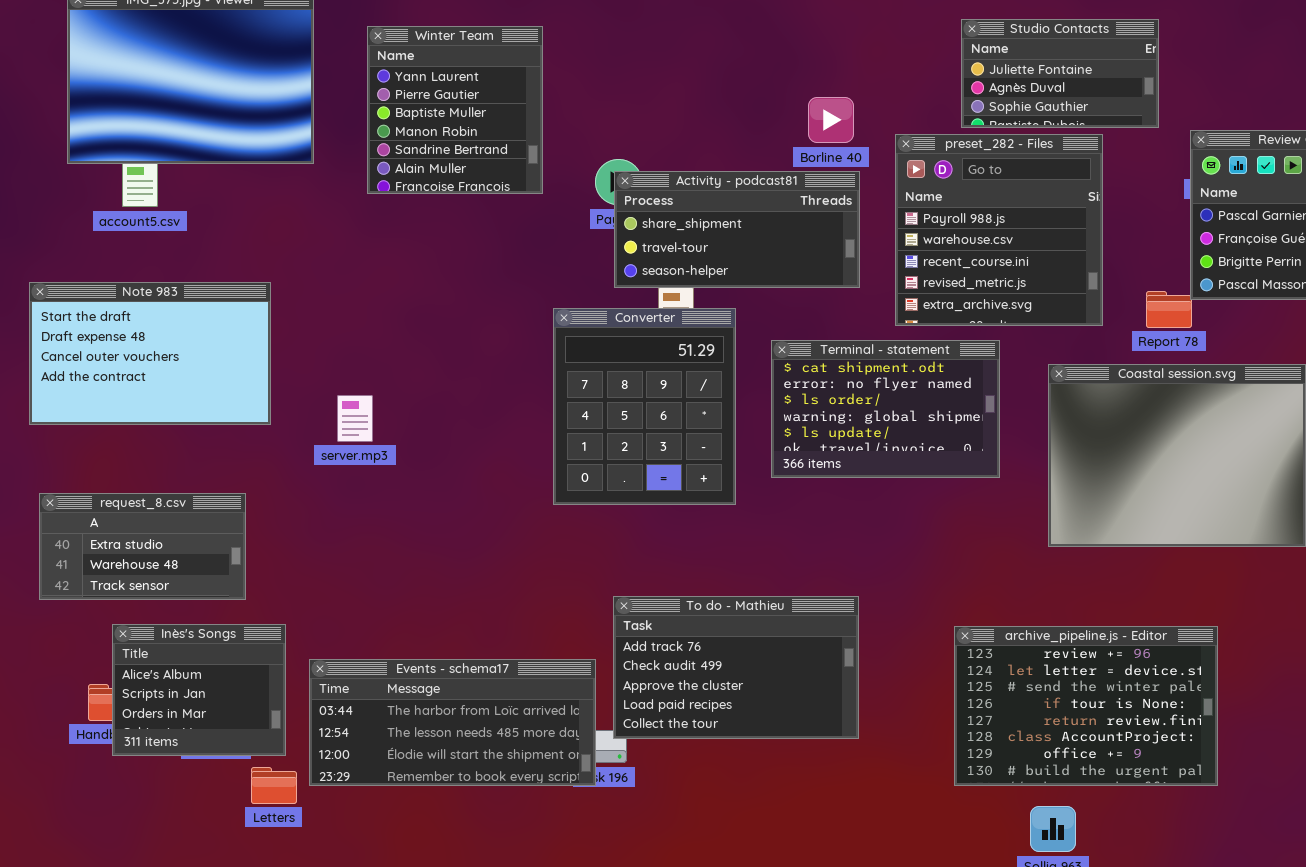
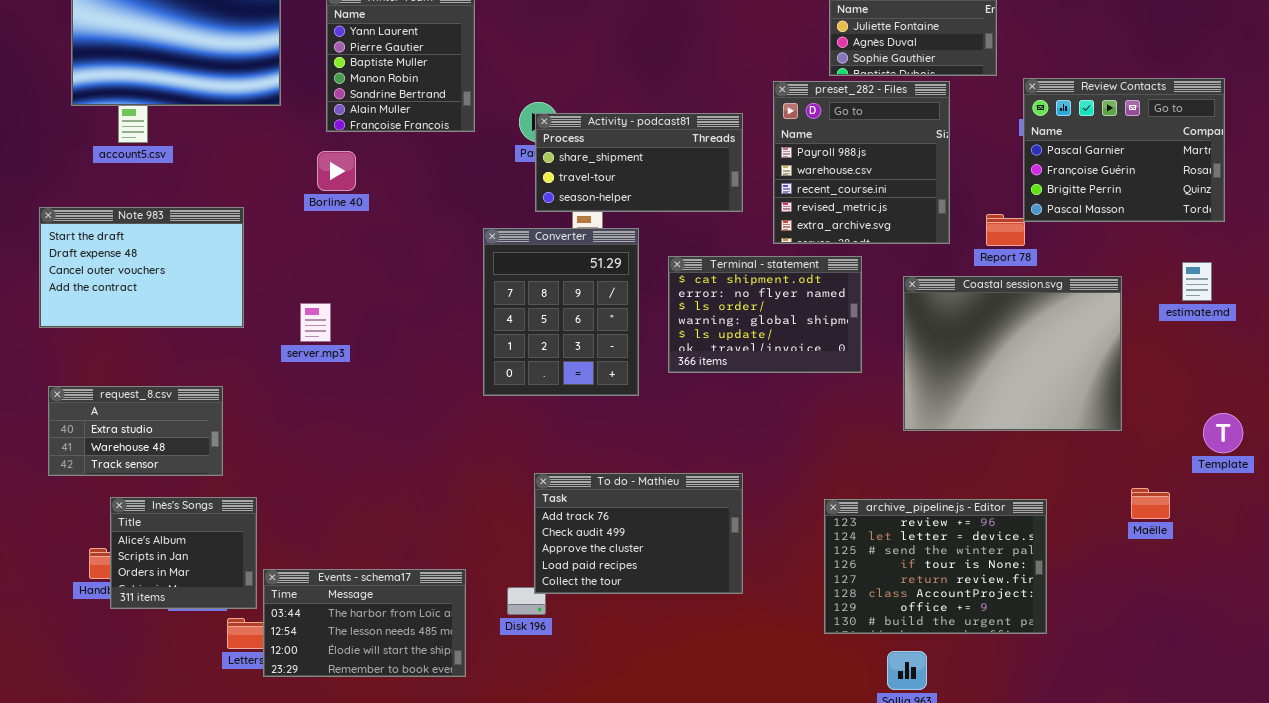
Borline 40: [808,97,854,143] -> [317,151,356,191], moved
Events - schema17: [309,659,596,786] -> [263,569,466,677], moved, resized

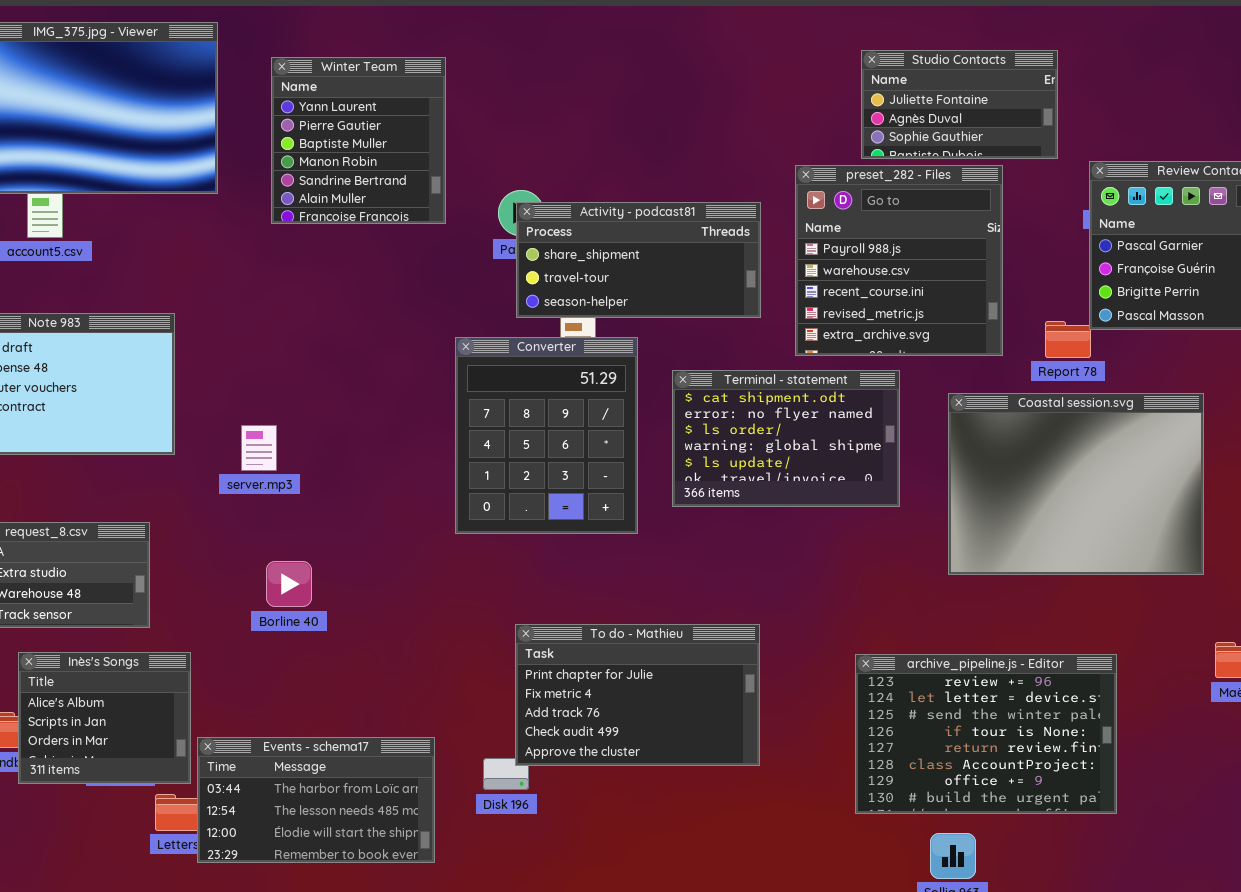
Borline 40: [317,151,356,191] -> [266,561,312,607], moved
To do - Mathieu: [534,473,743,594] -> [515,624,760,766], scrolled up 2 rows

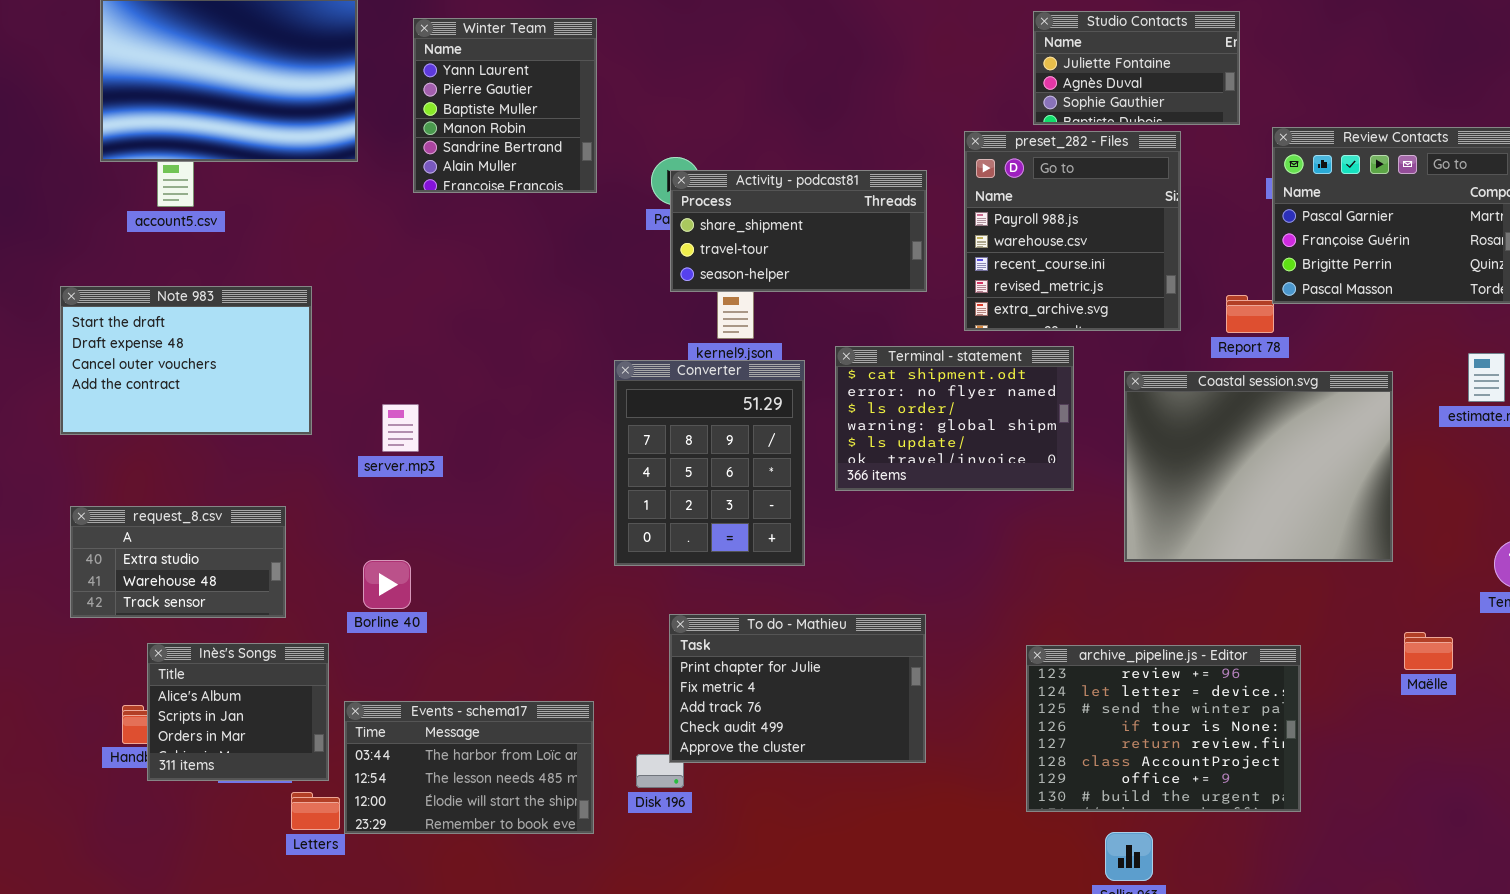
Converter: [455,337,638,534] -> [614,360,805,566], moved
Borline 40: [266,561,312,607] -> [363,560,411,609], moved
Events - schema17: [197,737,435,863] -> [344,701,594,834], moved

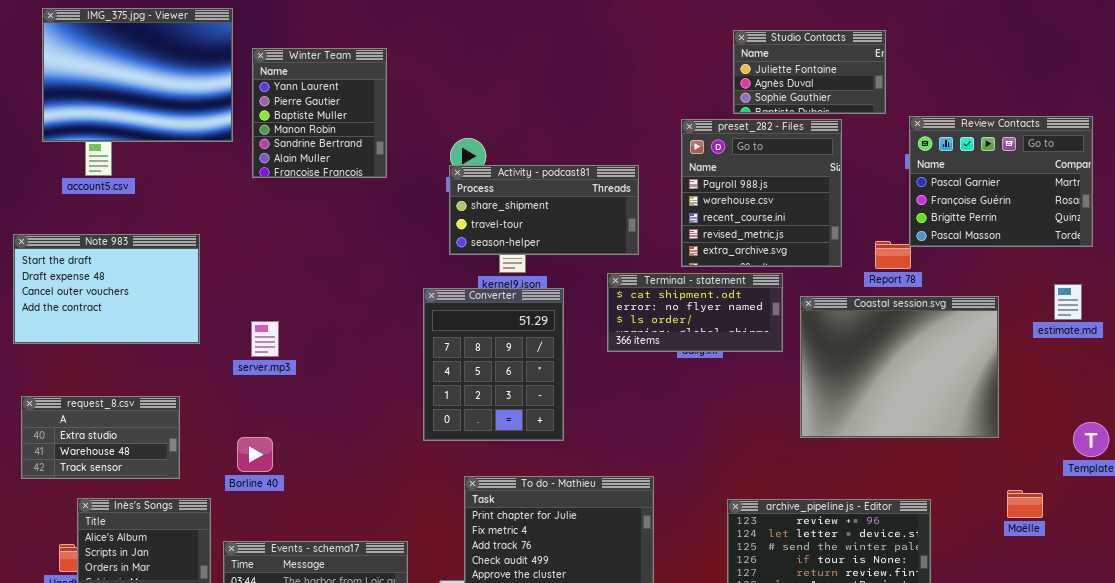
Winter Team: [413,18,597,193] -> [252,48,387,178], moved
Activity - podcast81: [670,170,927,292] -> [449,165,639,255], moved
Terminal - statement: [835,346,1074,491] -> [607,273,783,352], moved, resized

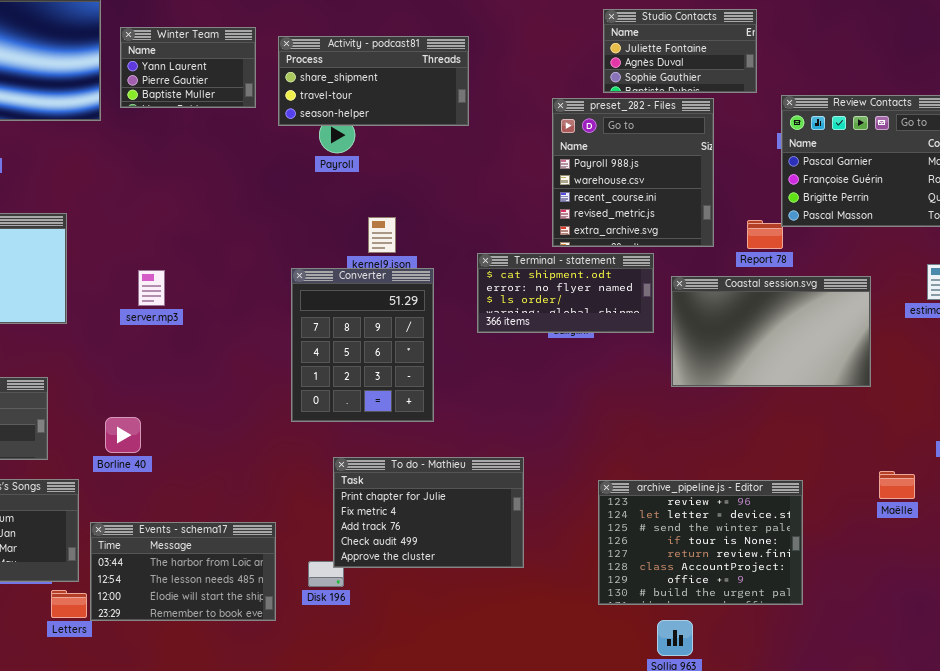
Winter Team: [252,48,387,178] -> [120,27,256,108], resized
Activity - podcast81: [449,165,639,255] -> [278,36,469,126], moved
Coastal session.svg: [800,296,999,438] -> [671,276,871,387], resized
server.mp3: [251,321,279,357] -> [138,270,165,306], moved

